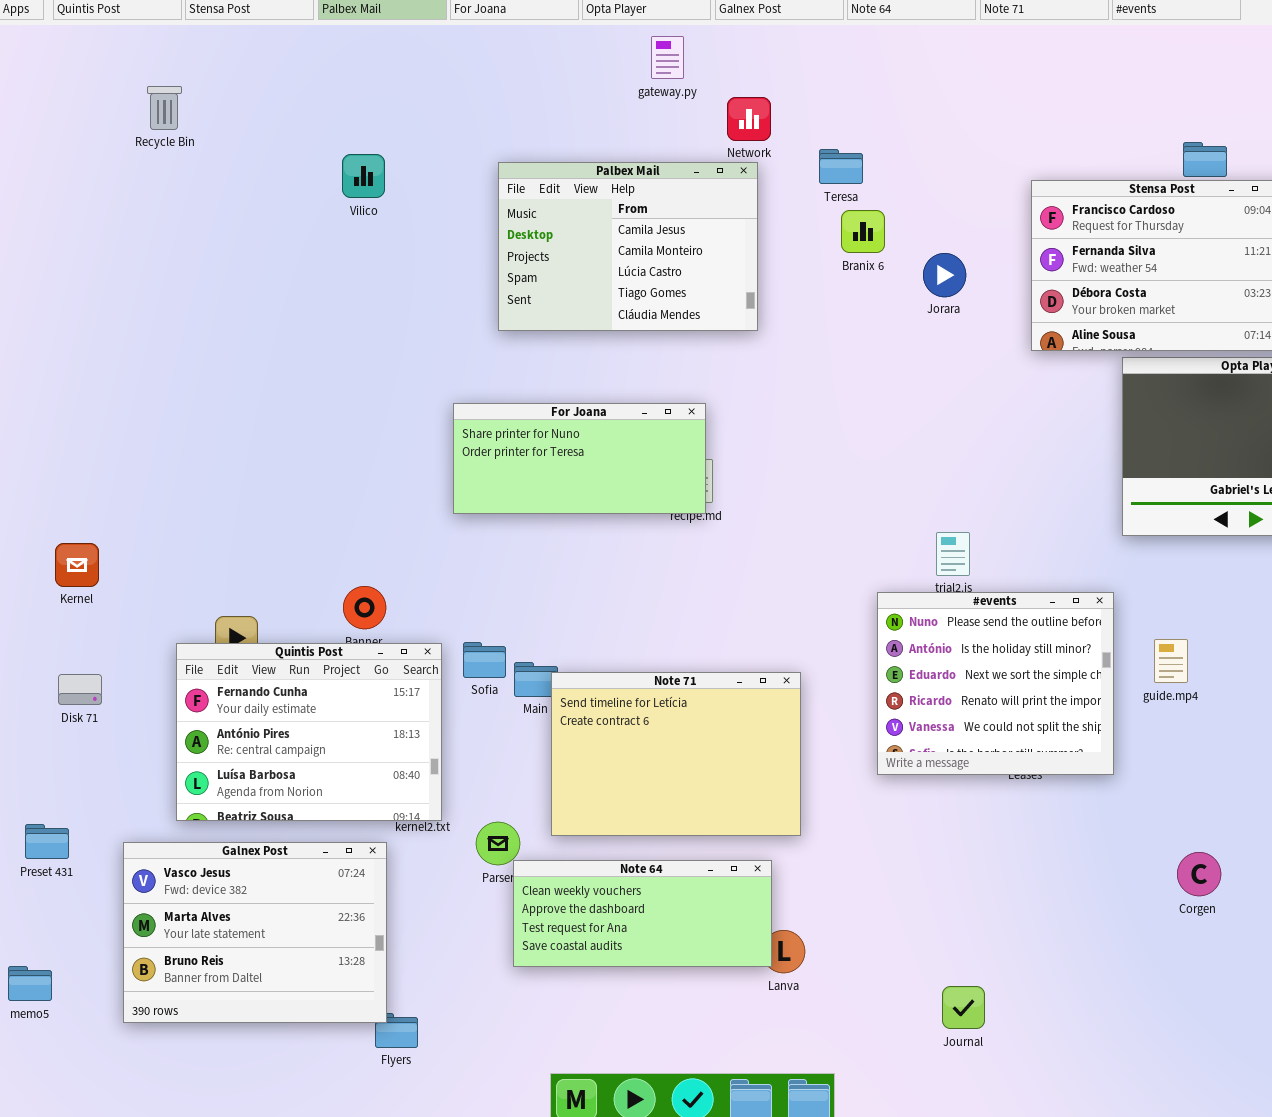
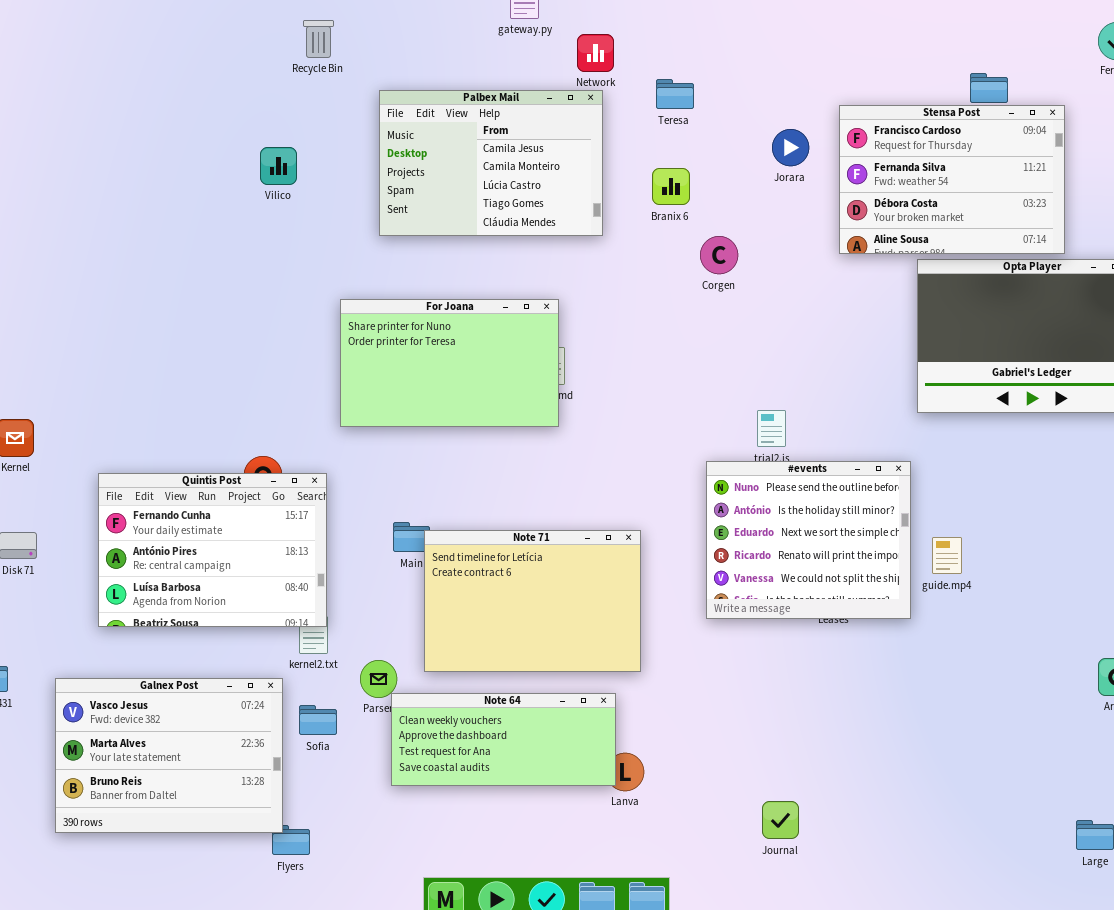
Recycle Bin: [147,86,182,130] -> [303,20,334,58], moved
Vilico: [342,154,385,198] -> [260,147,297,185], moved
Branix 6: [841,210,885,253] -> [652,168,690,205], moved
Jorara: [923,253,966,297] -> [772,129,809,166], moved
For Joana: [453,403,706,514] -> [340,299,559,427], resized
guide.mp4: [1154,639,1188,683] -> [932,537,962,574], moved
Sofia: [463,642,506,678] -> [299,705,337,735], moved
Quintis Post: [176,643,442,821] -> [98,473,327,627], moved
Corgen: [1177,852,1221,896] -> [700,236,738,274], moved

